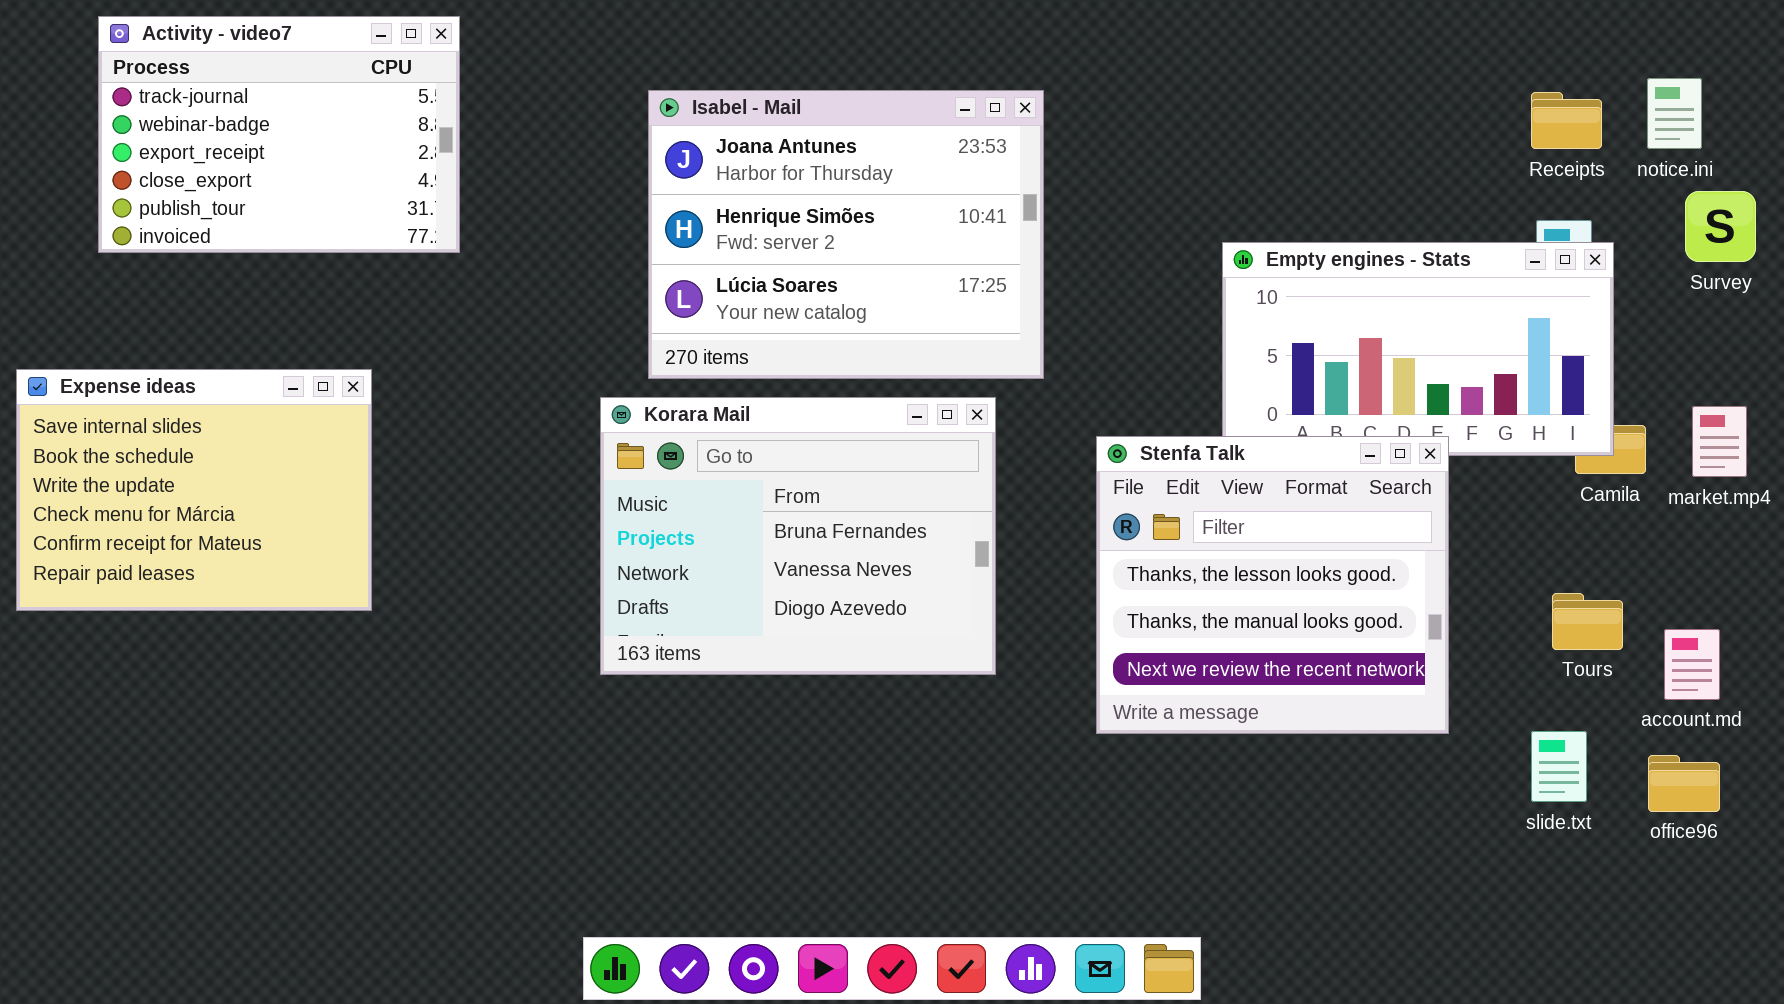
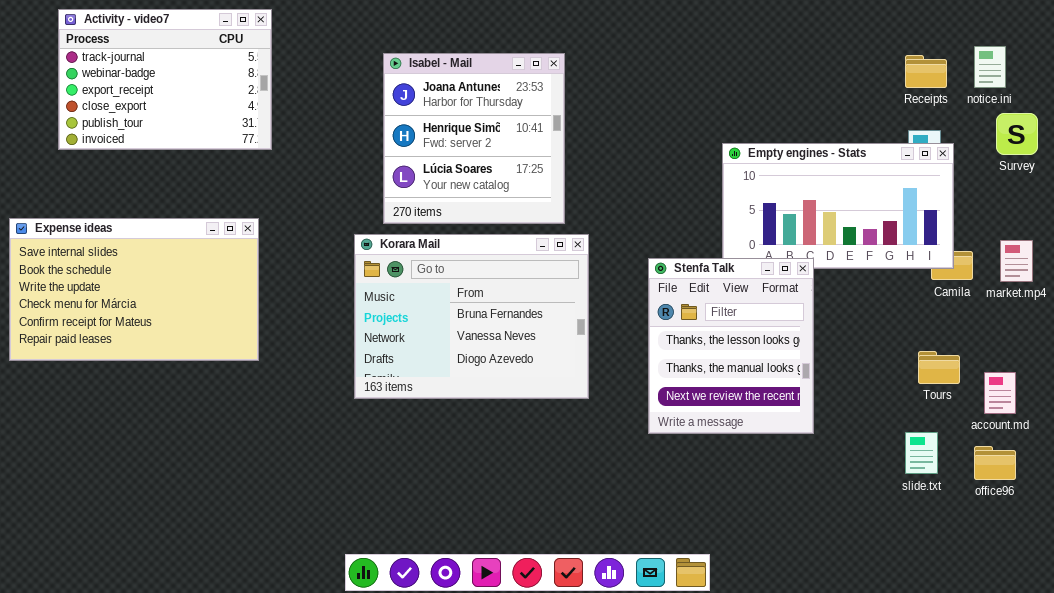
Isabel - Mail: [648,90,1044,379] -> [383,53,565,224], resized
Expense ideas: [16,369,372,611] -> [9,218,259,361], resized
Stenfa Talk: [1096,436,1449,734] -> [648,258,814,434], resized

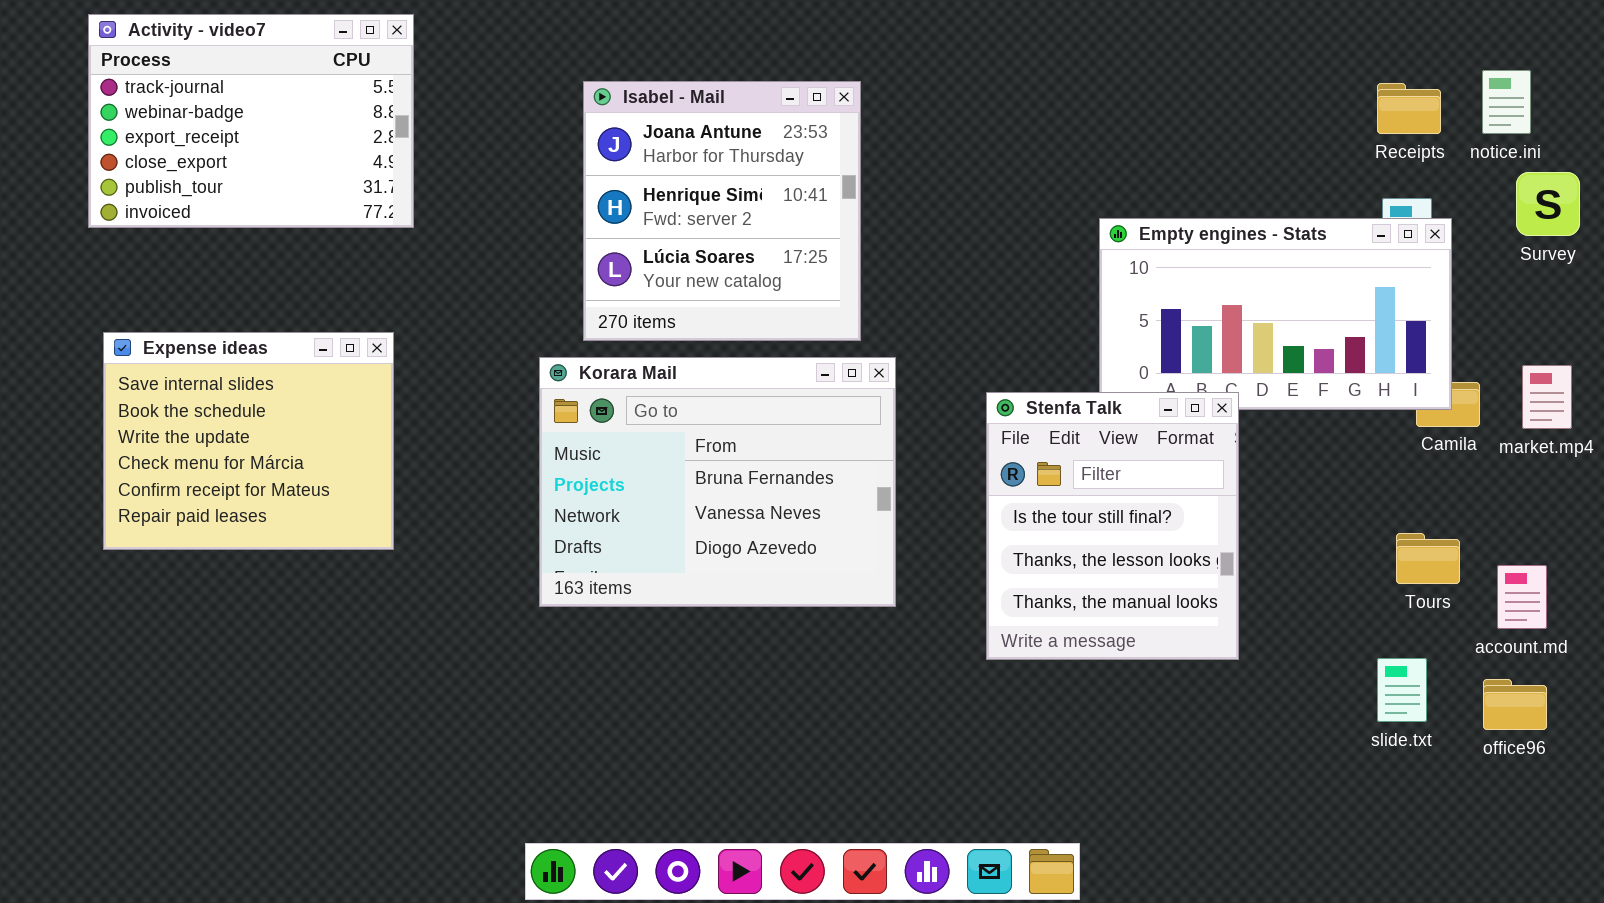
Expense ideas: [9,218,259,361] -> [103,332,394,550], resized
Stenfa Talk: [648,258,814,434] -> [986,392,1239,660], scrolled up 1 row

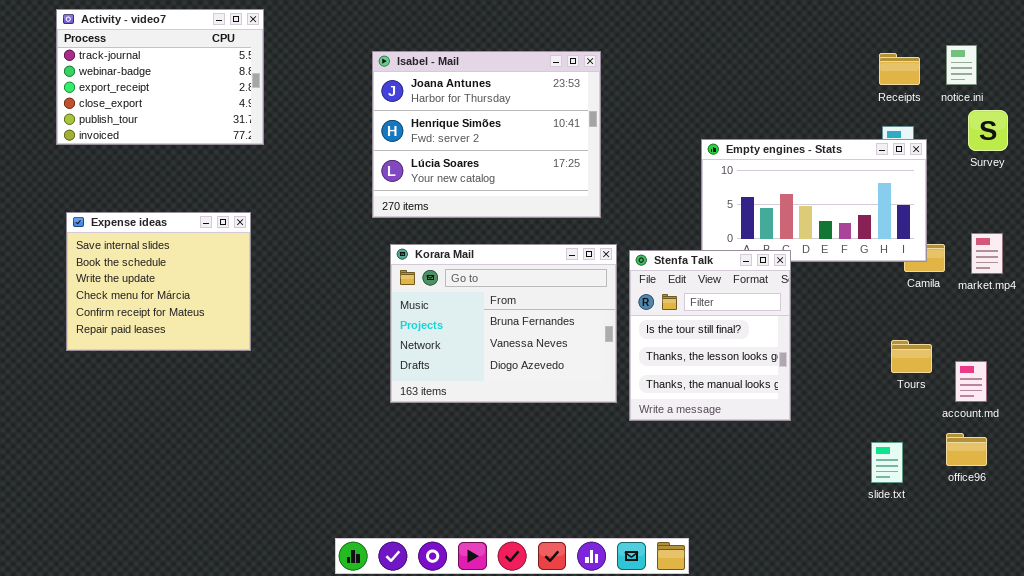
Isabel - Mail: [583,81,861,341] -> [372,51,601,218], resized
Korara Mail: [539,357,896,607] -> [390,244,617,403], moved
slide.txt: [1377,658,1427,722] -> [871,442,903,483], moved

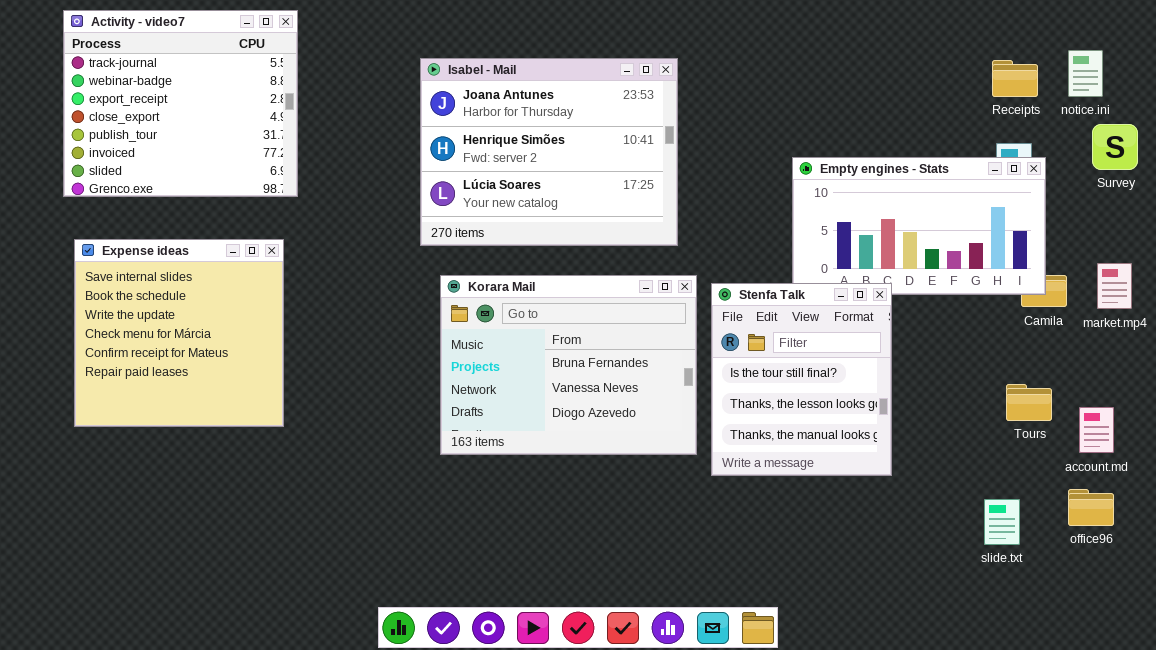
Activity - video7: [56,9,264,145] -> [63,10,298,197], resized
Expense ideas: [66,212,251,351] -> [74,239,284,427], resized

